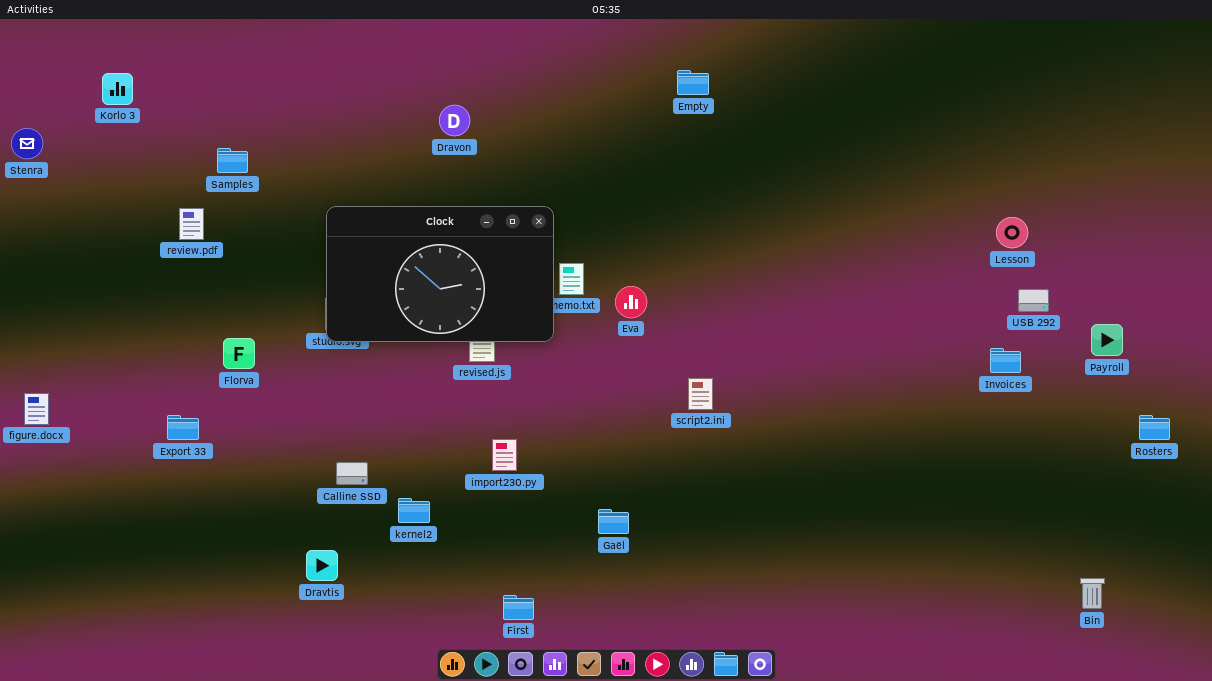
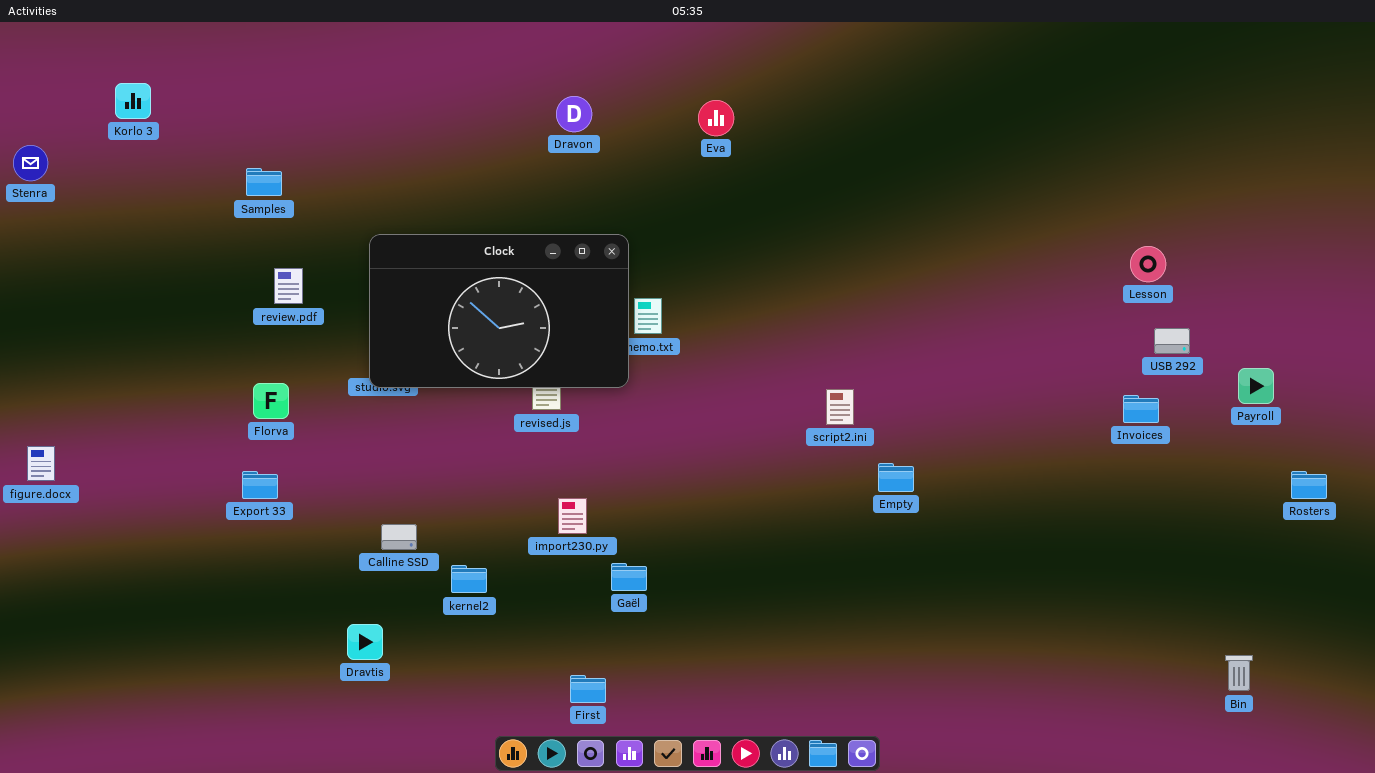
Empty: [677,70,709,95] -> [878,463,914,492], moved
Dravon: [439,105,470,136] -> [556,96,592,132], moved
review.pdf: [179,208,204,240] -> [274,268,303,304], moved
Eva: [615,286,647,318] -> [698,100,734,136], moved
script2.ini: [688,378,713,410] -> [826,389,854,425], moved
Export 33: [167,415,199,440] -> [242,471,278,499], moved
Gaël: [598,509,629,534] -> [611,563,647,591], moved

